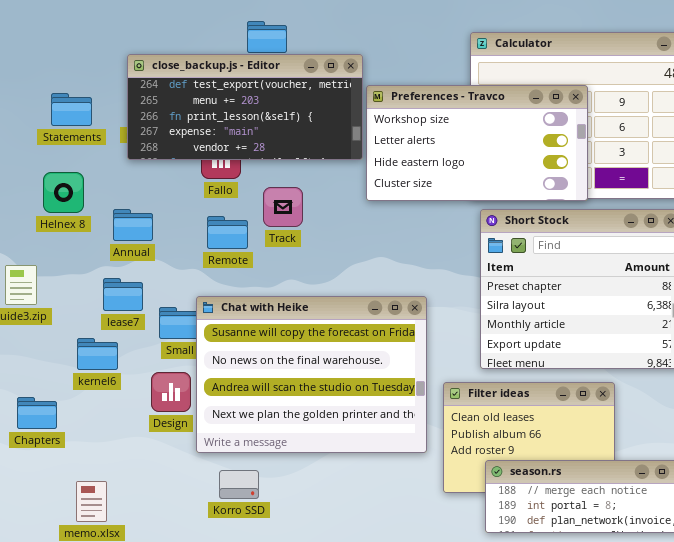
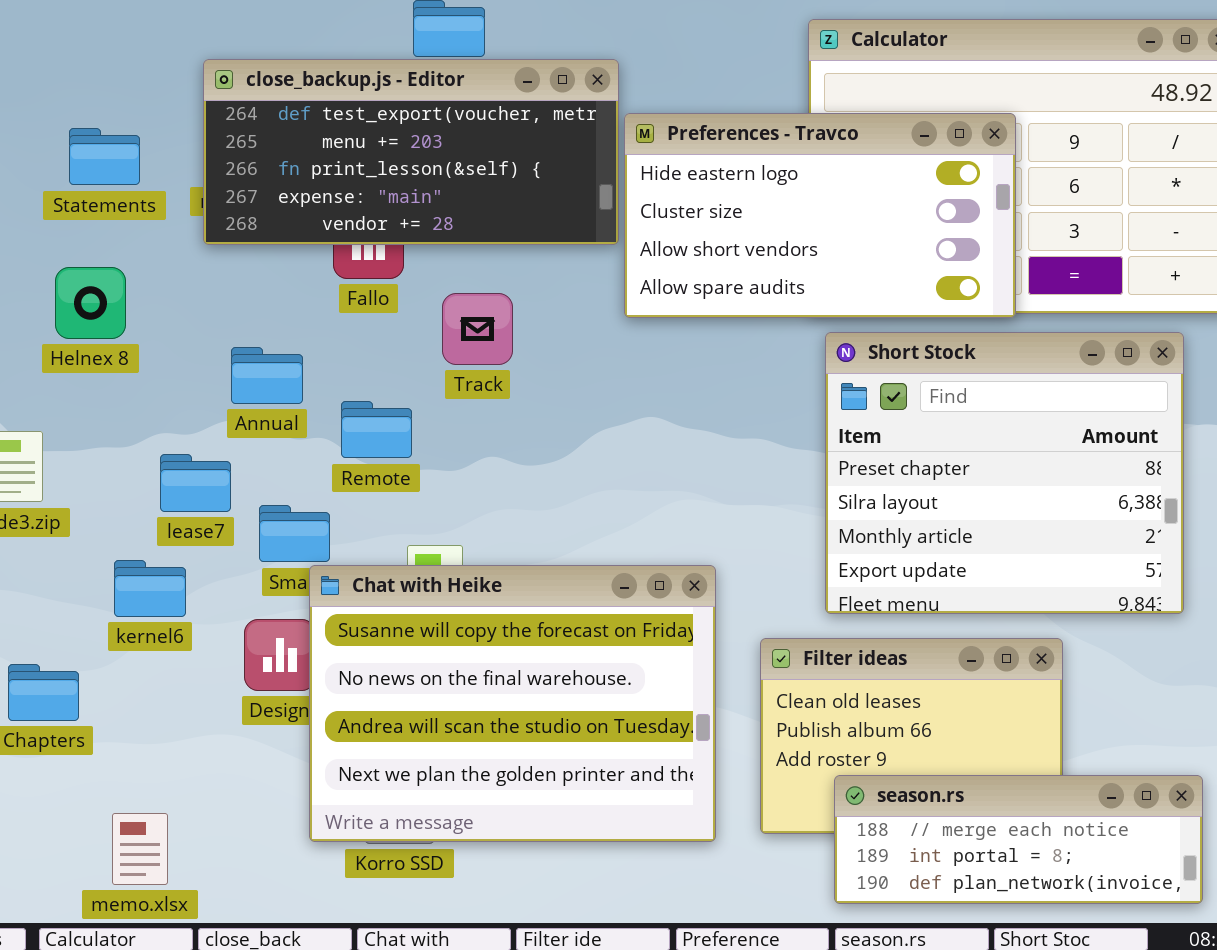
Preferences - Travco: [366,85,588,201] -> [624,113,1016,318], scrolled down 2 rows
Annual: [113,209,153,241] -> [231,347,303,404], moved
Remote: [207,216,248,249] -> [341,401,412,458], moved
Chat with Heike: [196,296,427,453] -> [309,565,716,842], moved

